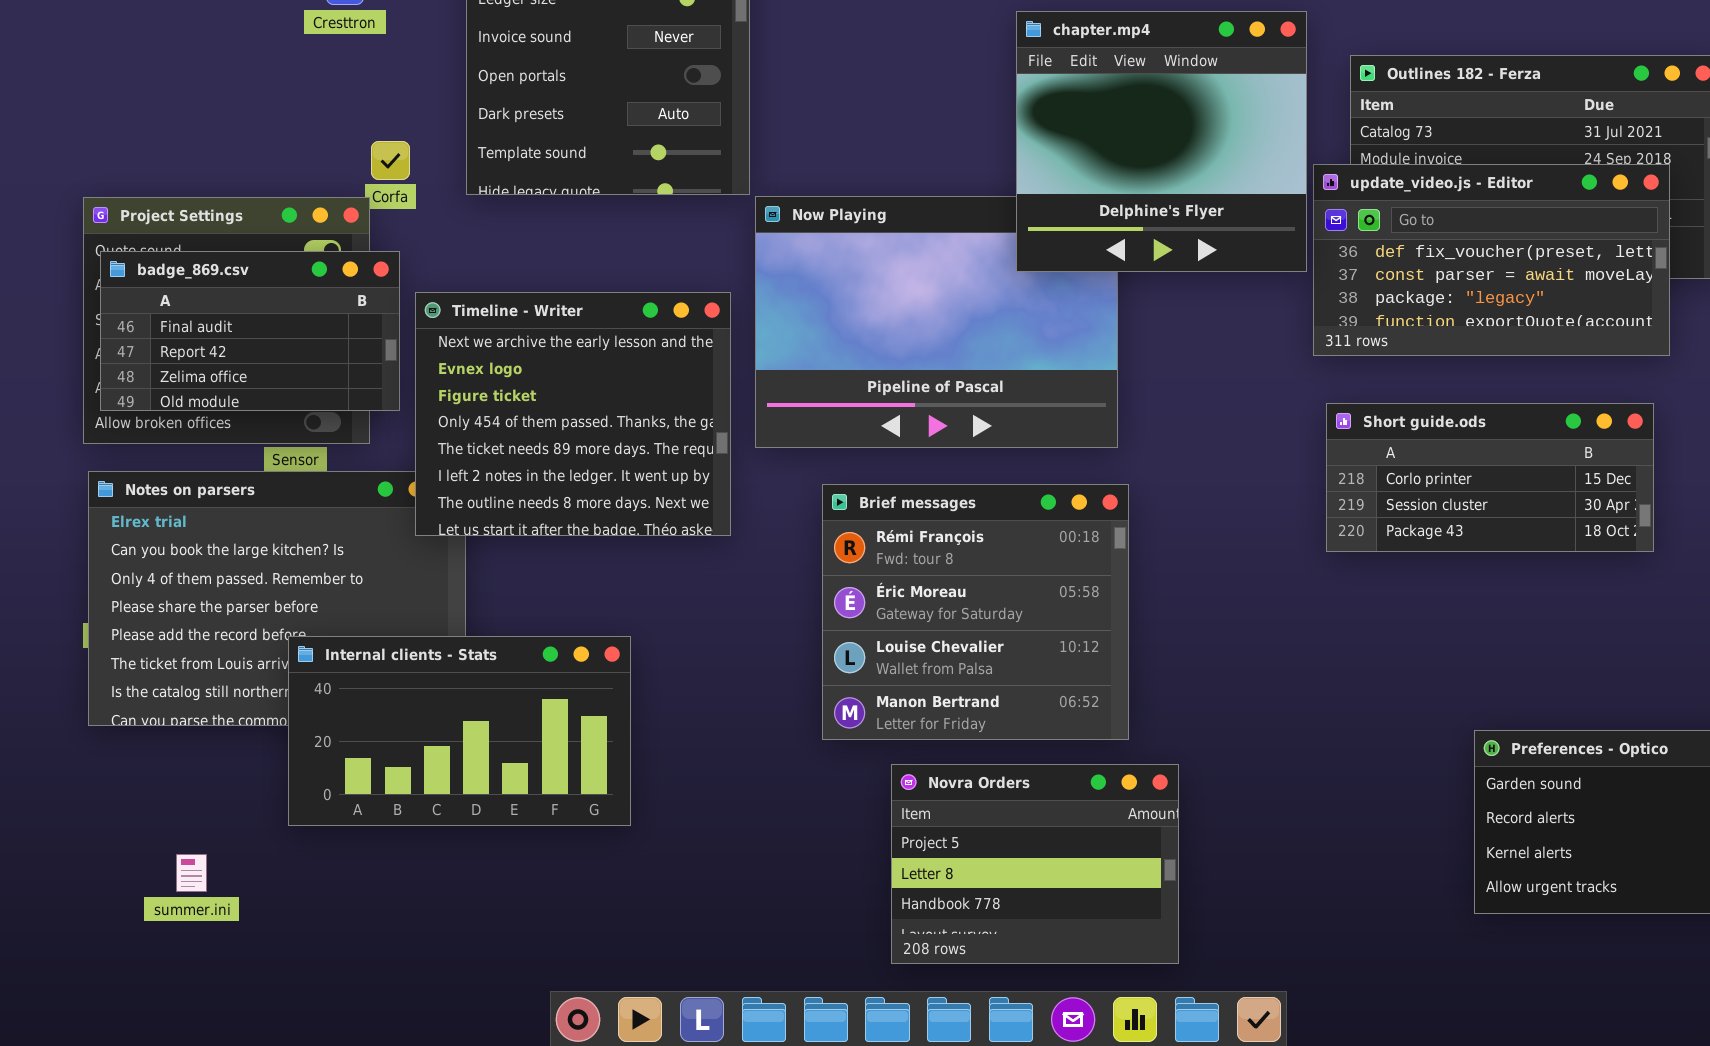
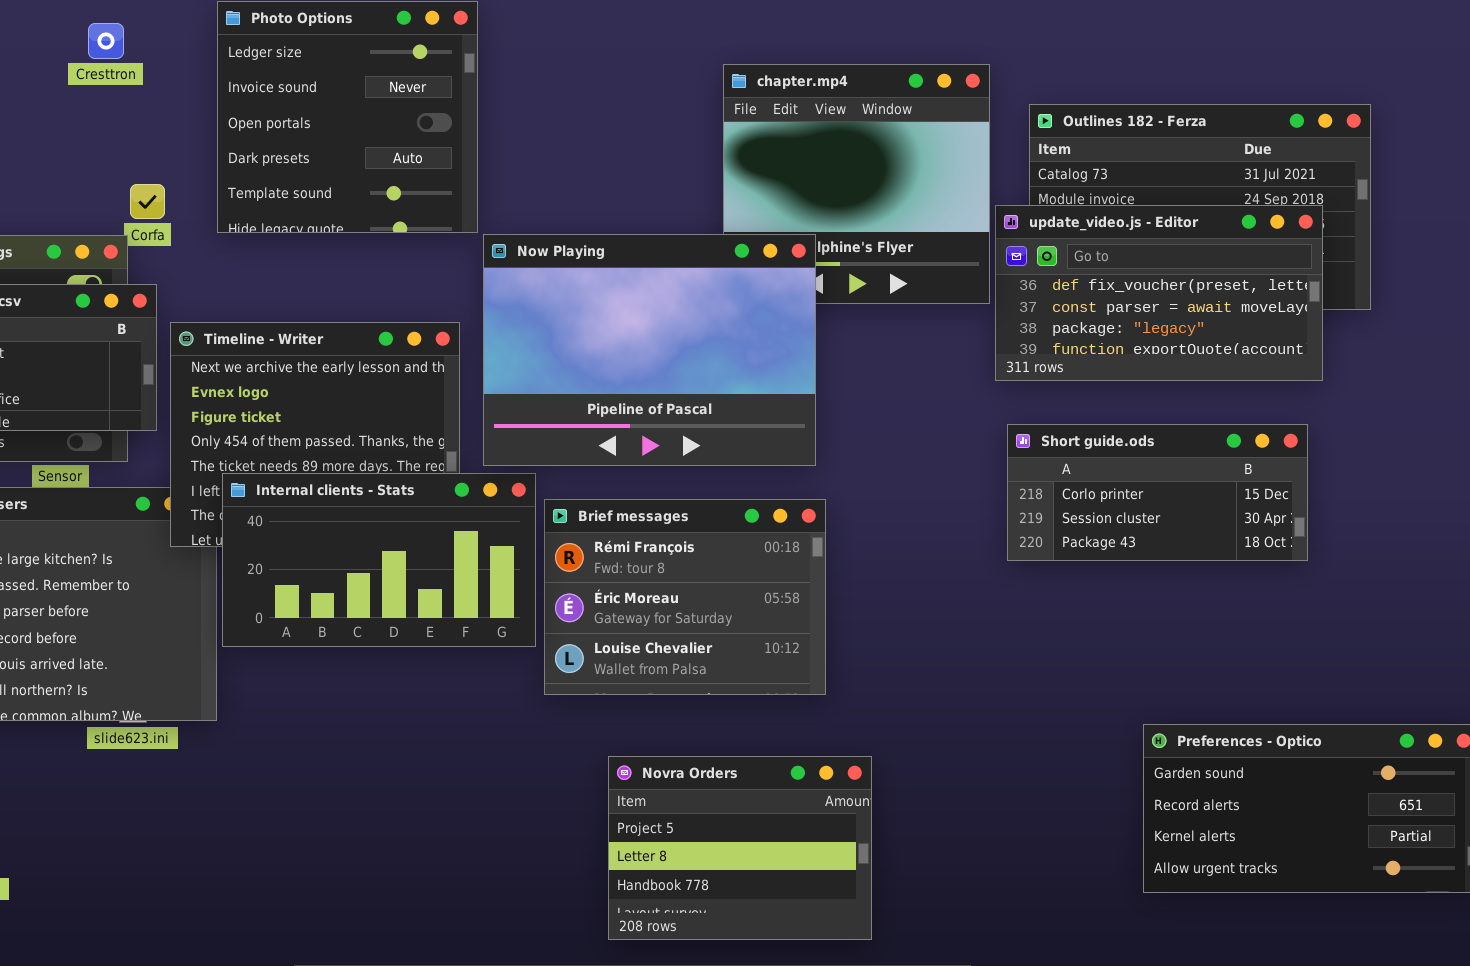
Now Playing: [755,196,1118,448] -> [483,234,816,466], raised
Brief messages: [822,484,1129,740] -> [544,499,826,695], resized
Internal clients - Stats: [288,636,631,826] -> [222,473,536,647], moved

